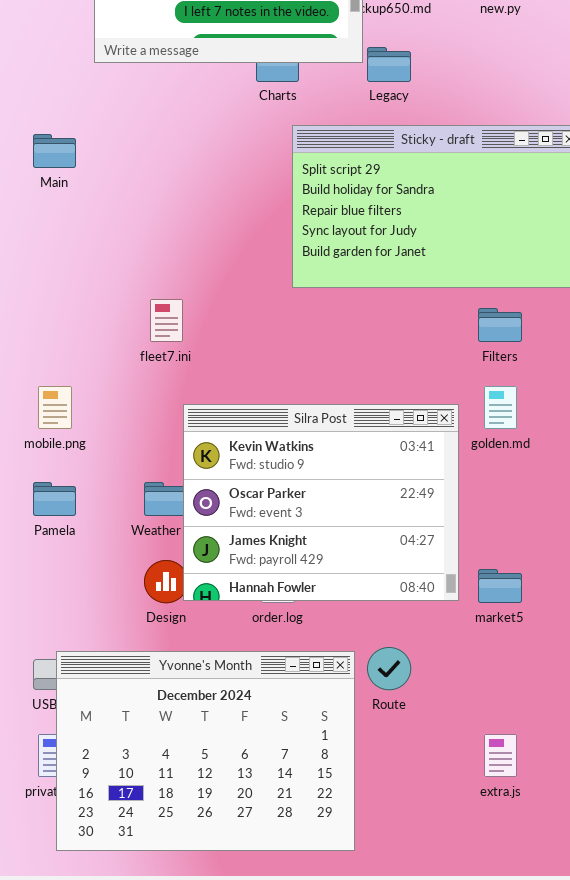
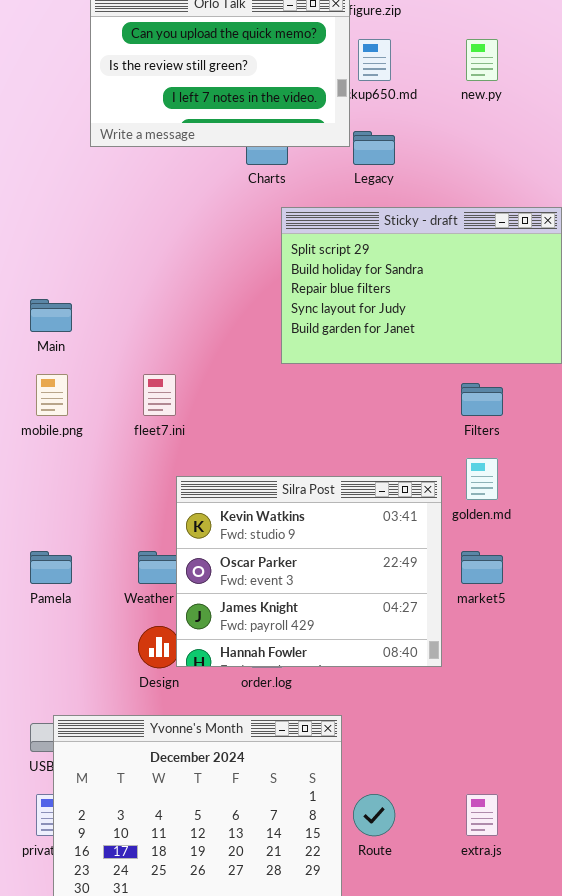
Main: [33,134,76,168] -> [30,299,72,332], moved
mobile.png: [38,386,72,429] -> [36,374,68,416], moved
market5: [478,569,522,603] -> [461,551,503,584], moved
Route: [367,647,411,690] -> [353,794,395,836], moved

